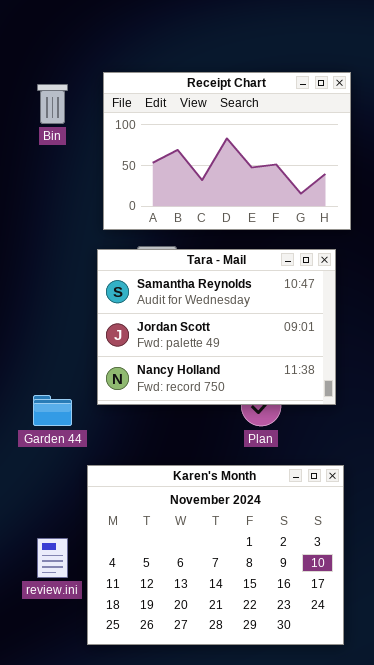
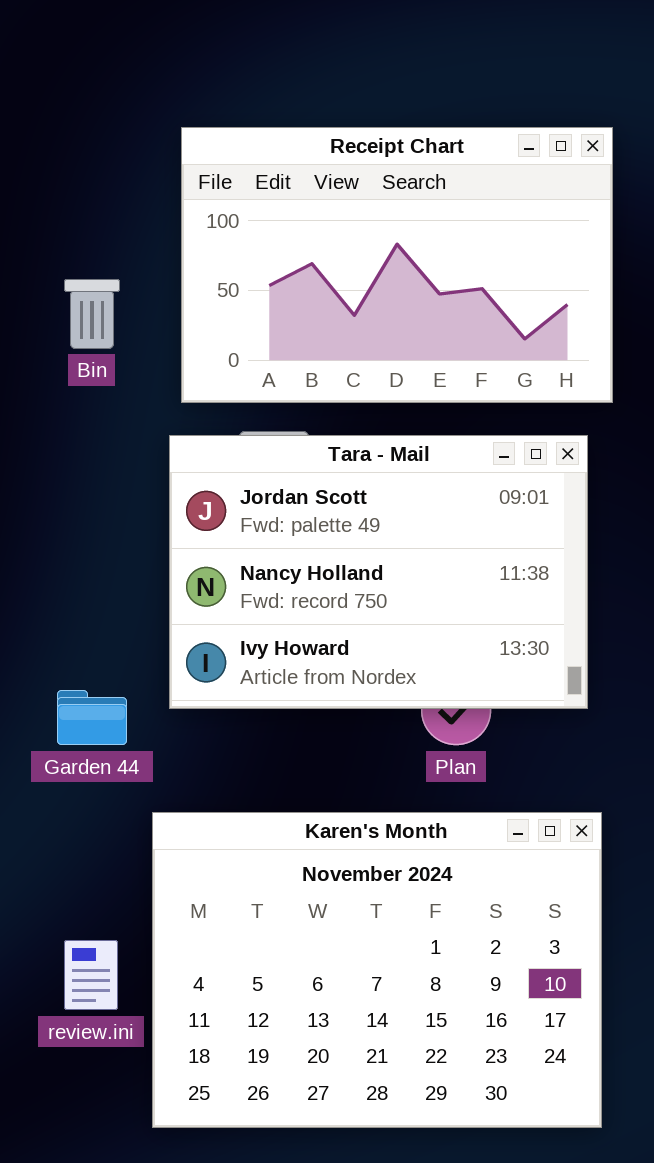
Bin: [37,84,68,124] -> [64,279,120,349], moved
Tara - Mail: [97,249,336,405] -> [169,435,588,709], scrolled down 1 row

